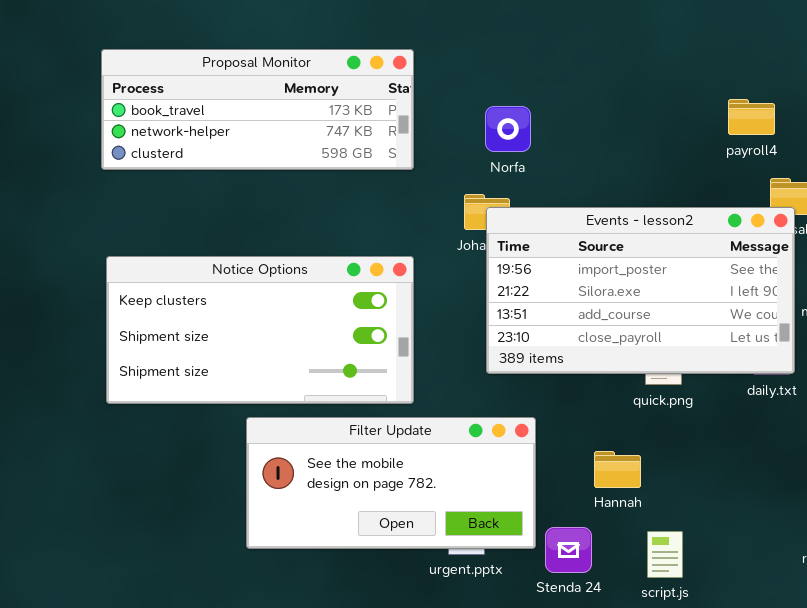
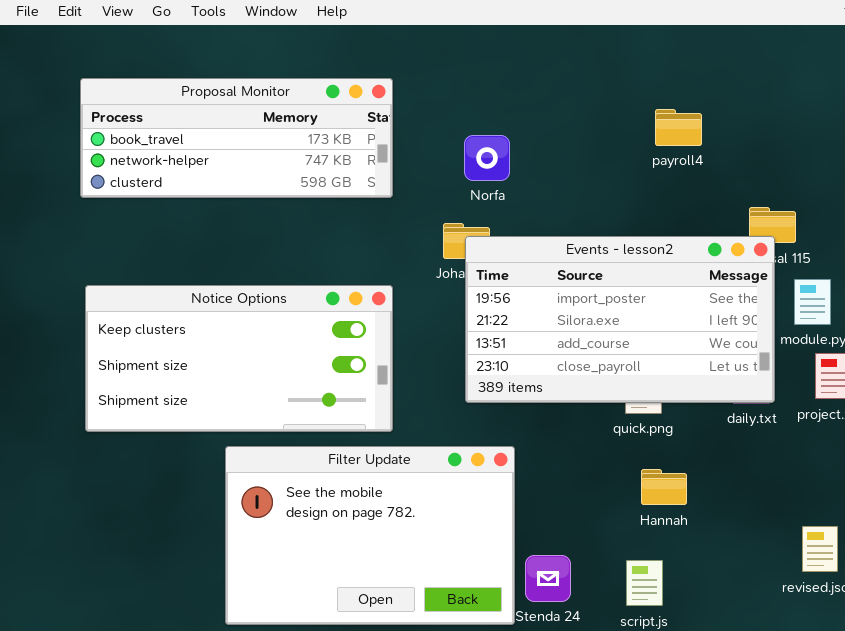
payroll4: [728,99,775,135] -> [655,109,702,146], moved
Filter Update: [246,417,536,549] -> [225,446,515,625], resized
Hannah: [594,451,641,488] -> [641,469,687,505], moved

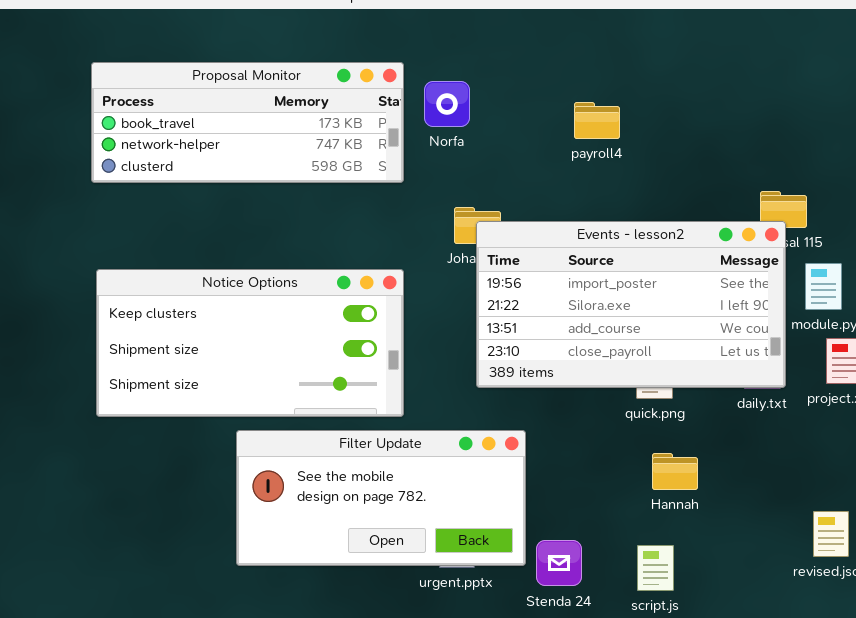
payroll4: [655,109,702,146] -> [574,102,620,139], moved
Norfa: [464,135,510,181] -> [424,81,470,127], moved
Filter Update: [225,446,515,625] -> [236,430,526,566], resized

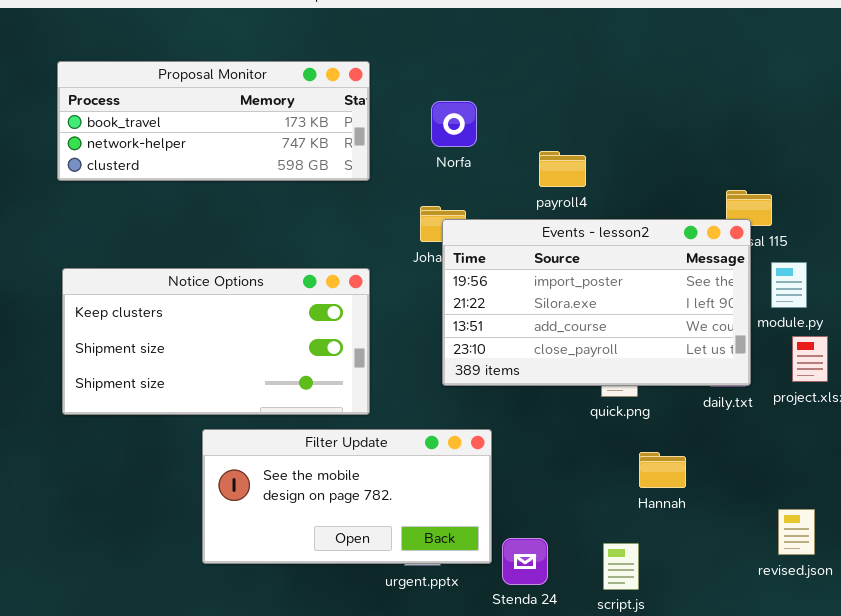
Norfa: [424,81,470,127] -> [431,101,477,147], moved
payroll4: [574,102,620,139] -> [539,151,586,187], moved
Hannah: [652,453,698,490] -> [639,452,686,488], moved

